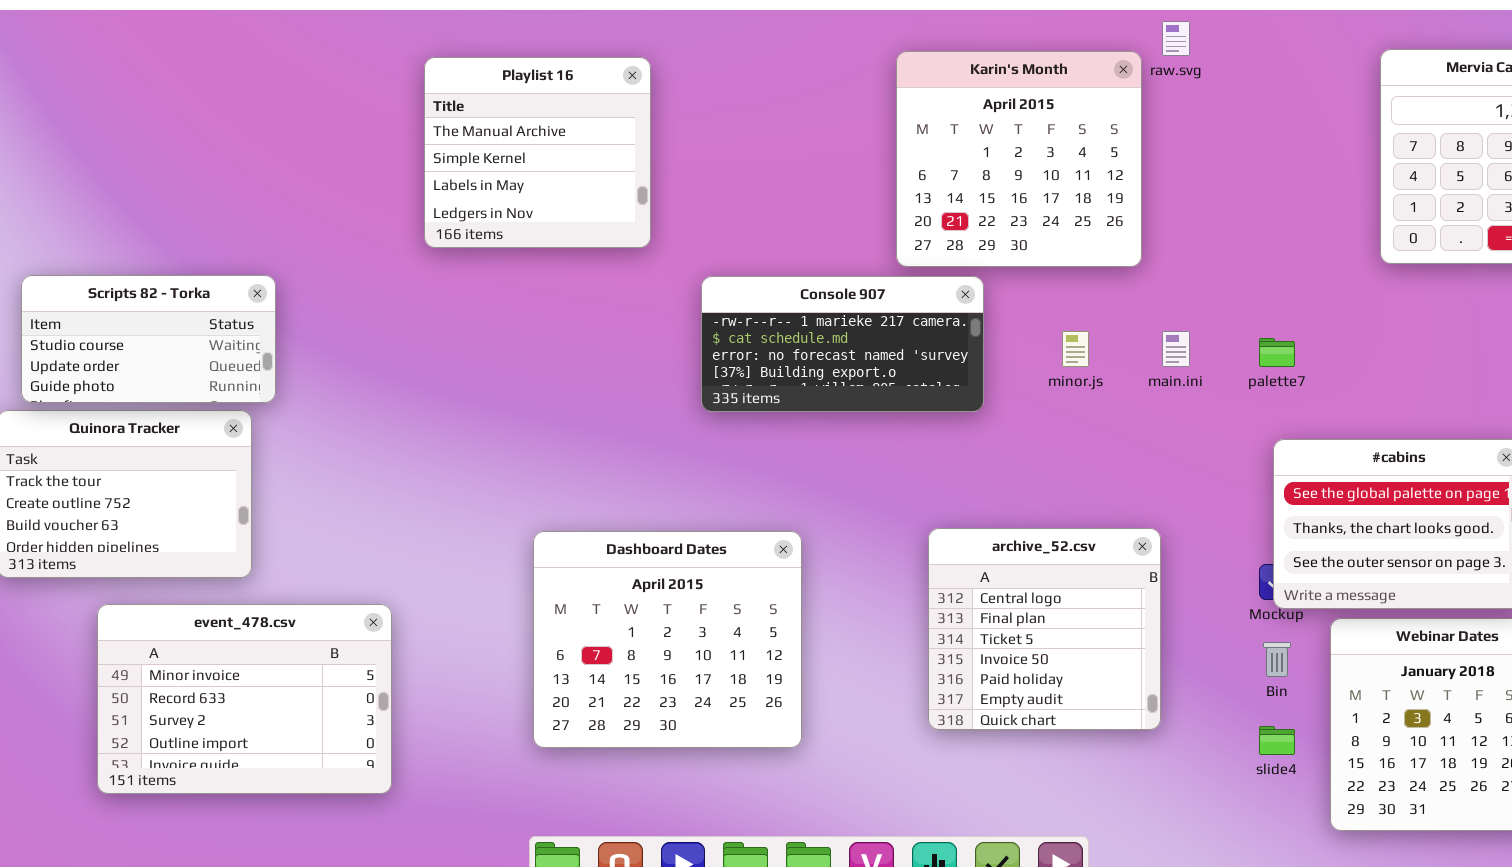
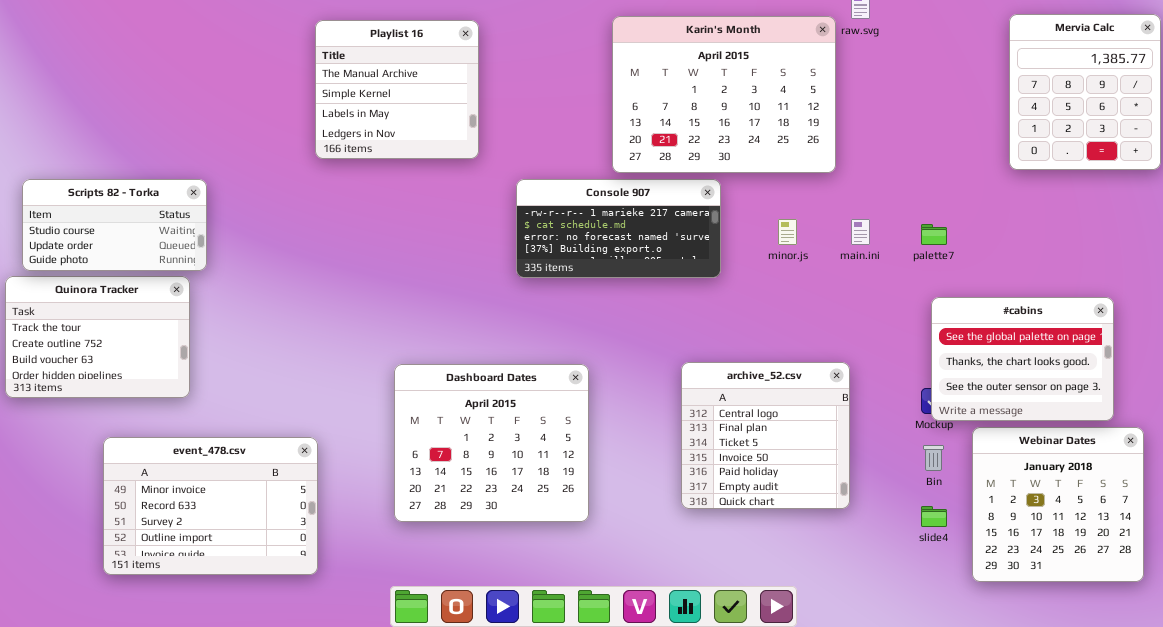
Karin's Month: [896,51,1142,267] -> [612,16,836,173], resized
event_478.csv: [97,604,392,794] -> [103,437,318,575], moved

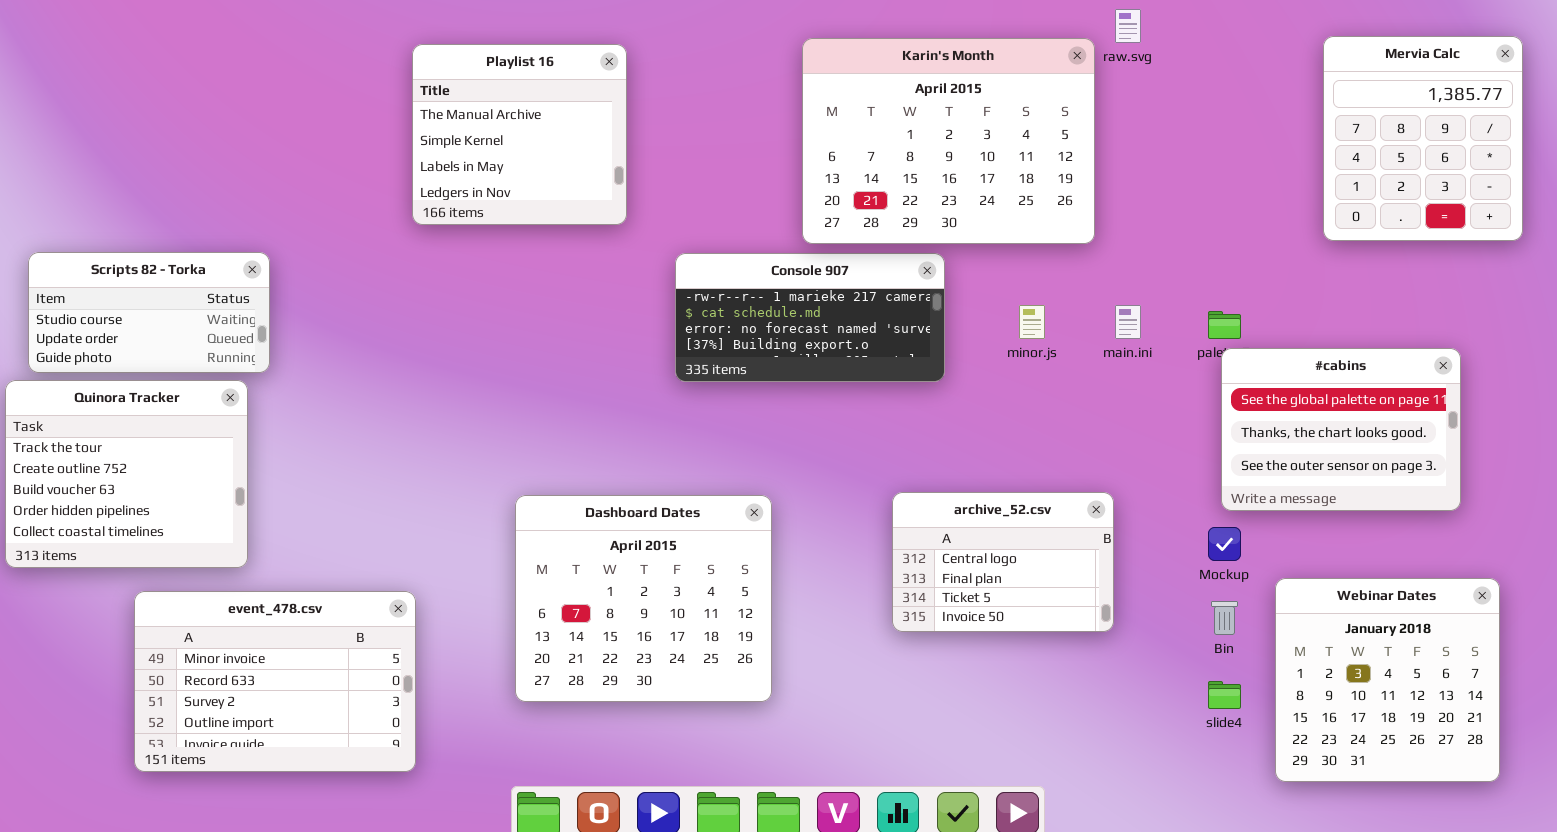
Quinora Tracker: [5,276,190,398] -> [5,380,248,568], resized
#cabins: [931,297,1114,421] -> [1221,348,1461,511], moved
archive_52.csv: [681,362,850,509] -> [892,492,1114,632], resized

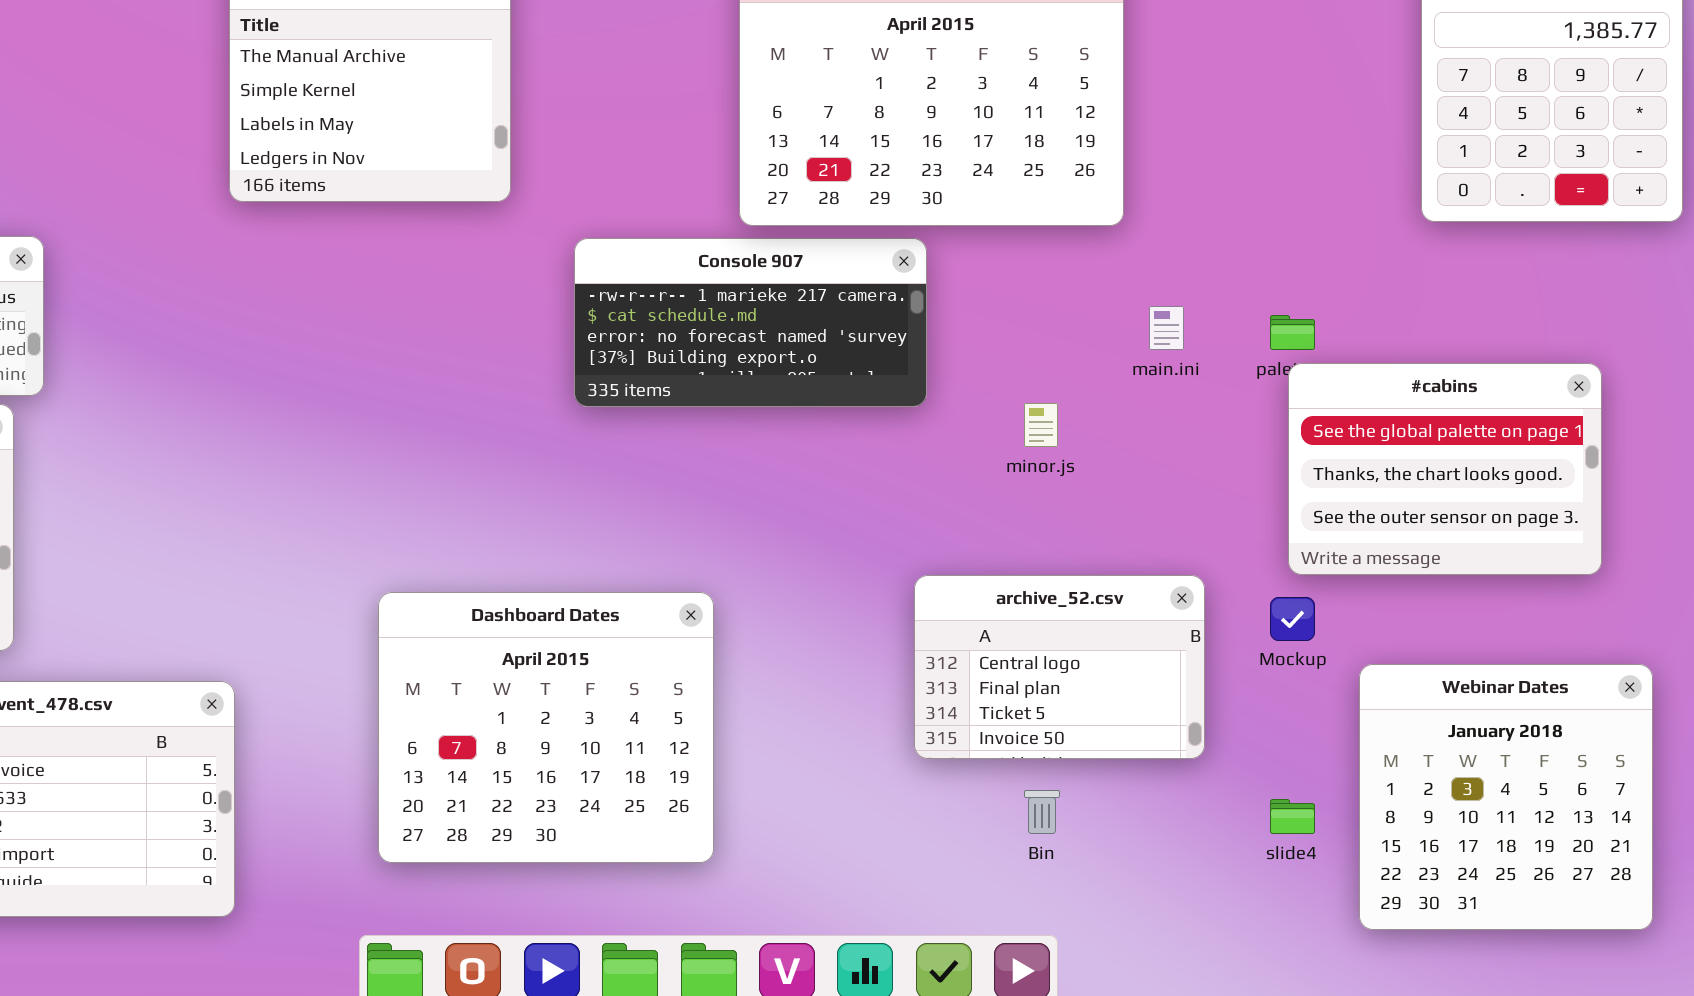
minor.js: [1019,305,1045,339] -> [1024,403,1058,447], moved
archive_52.csv: [892,492,1114,632] -> [914,575,1205,759], moved
Dashboard Dates: [515,495,772,702] -> [378,592,714,863], moved
Bin: [1211,601,1238,635] -> [1024,790,1060,834], moved

